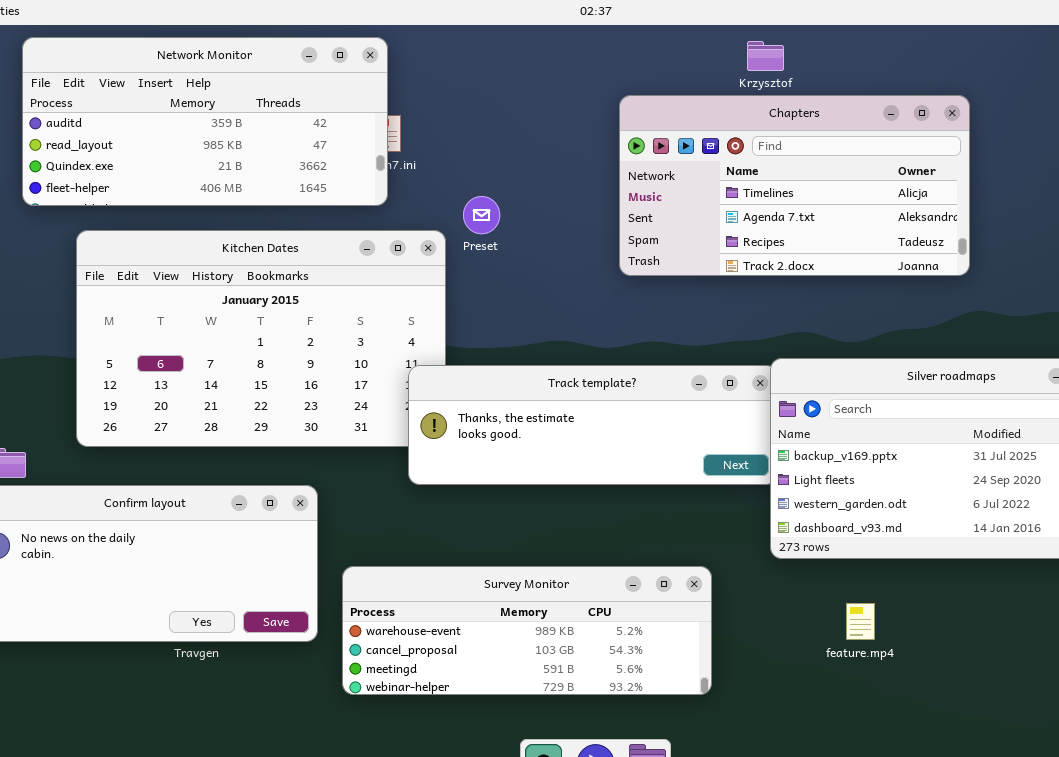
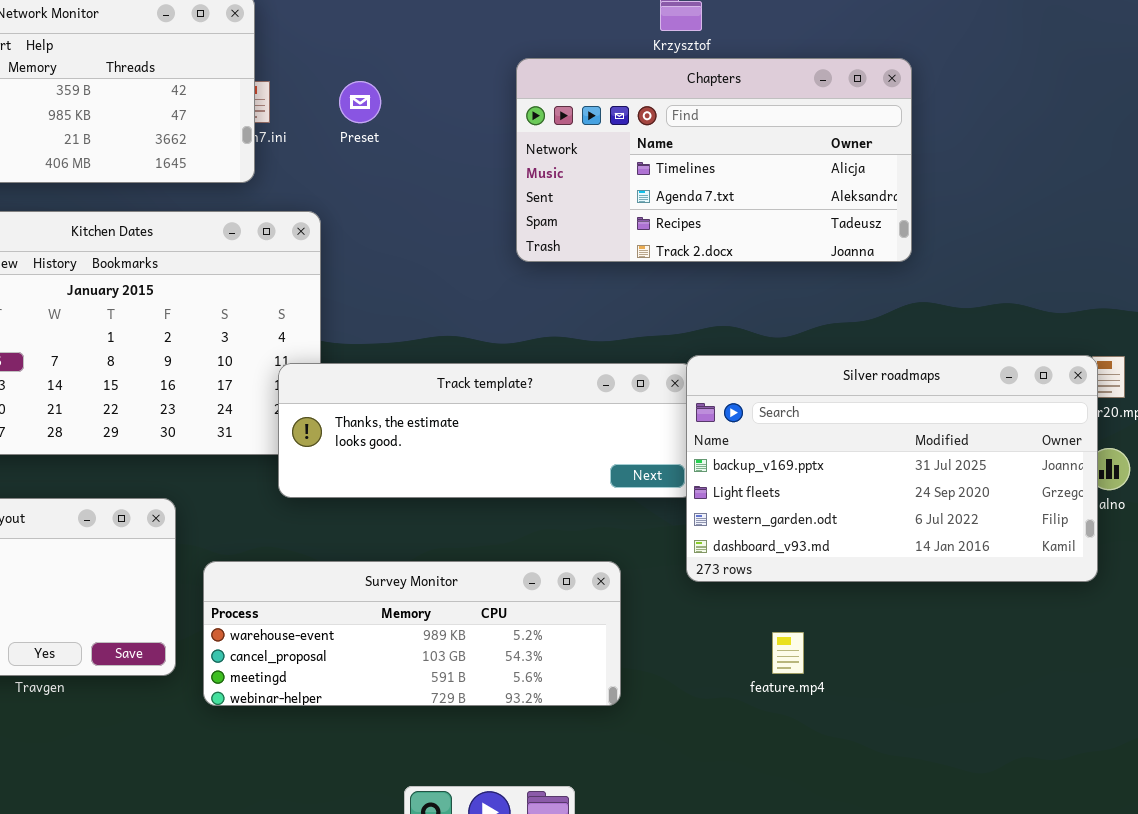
Preset: [463,196,500,234] -> [339,81,381,123], moved
Survey Monitor: [342,566,712,695] -> [203,561,621,706], moved

